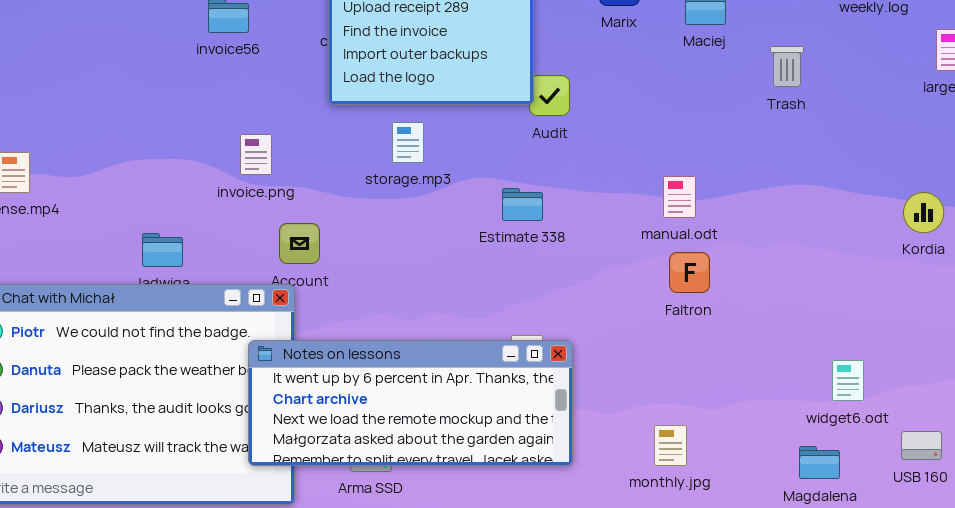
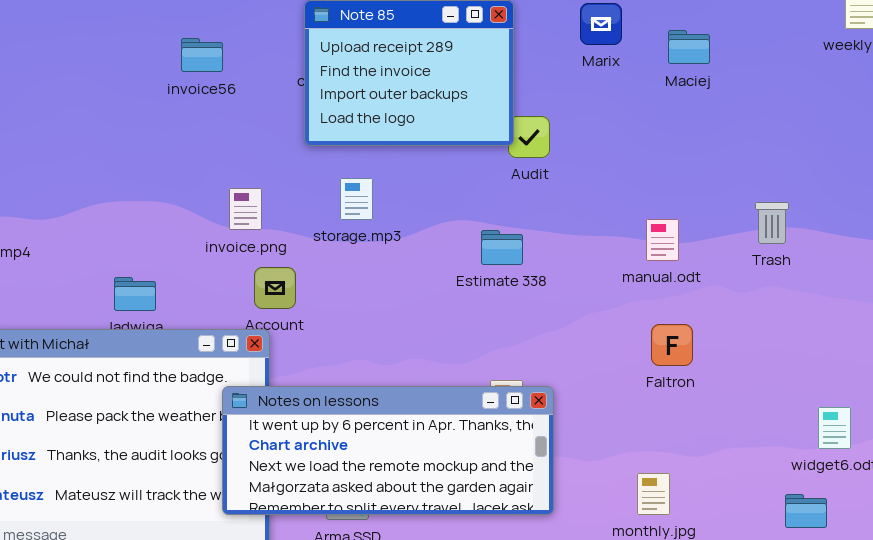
Trash: [770,46,804,87] -> [755,202,789,244], moved
storage.mp3: [392,122,424,163] -> [340,178,373,220], moved
invoice.png: [240,134,272,175] -> [229,188,262,230], moved
Faltron: [669,252,710,293] -> [651,324,693,366], moved

